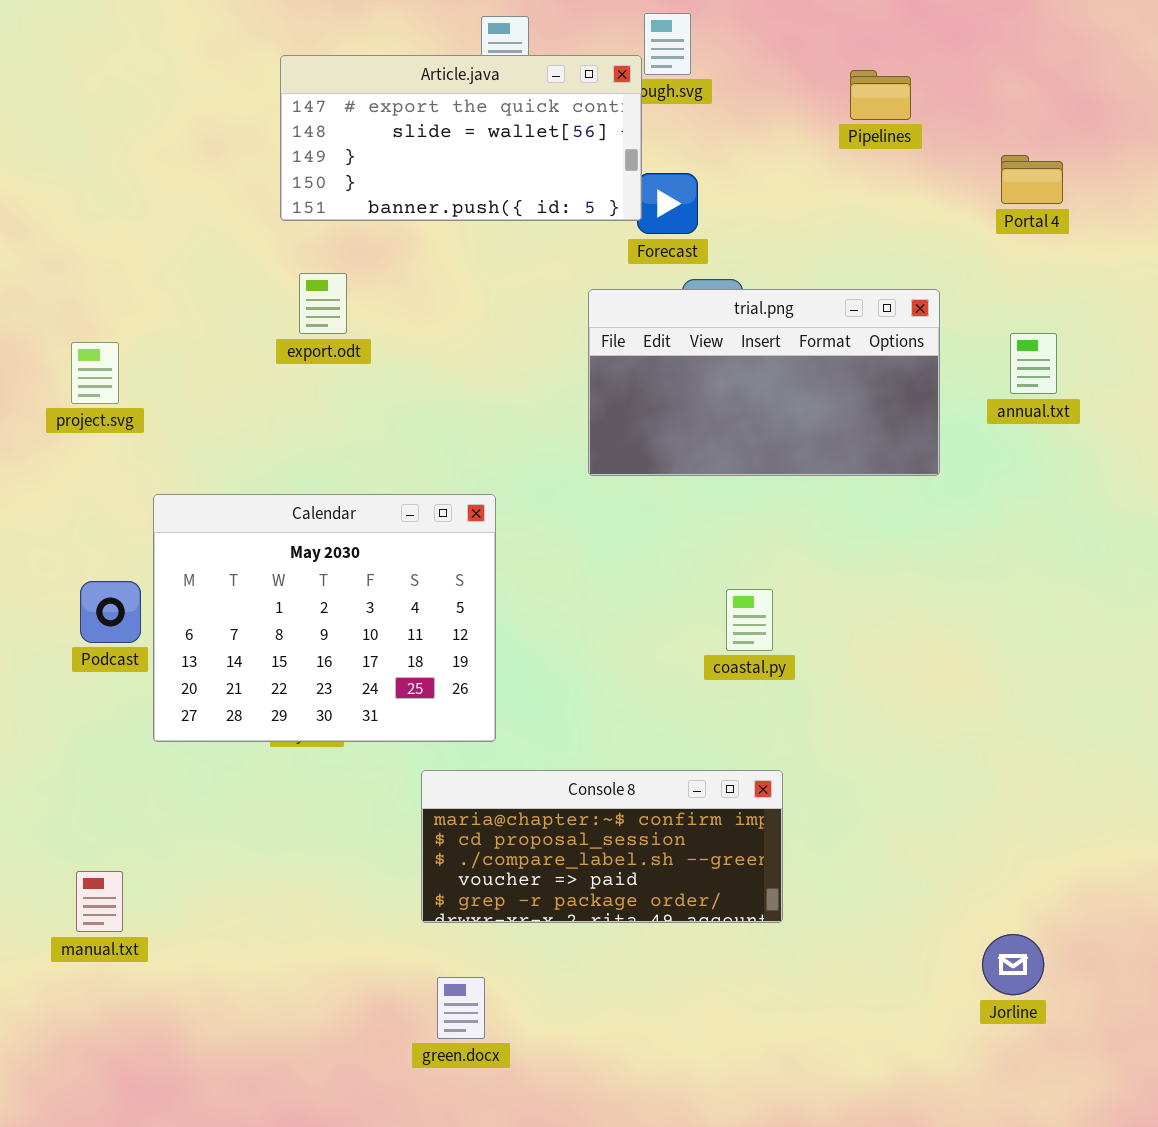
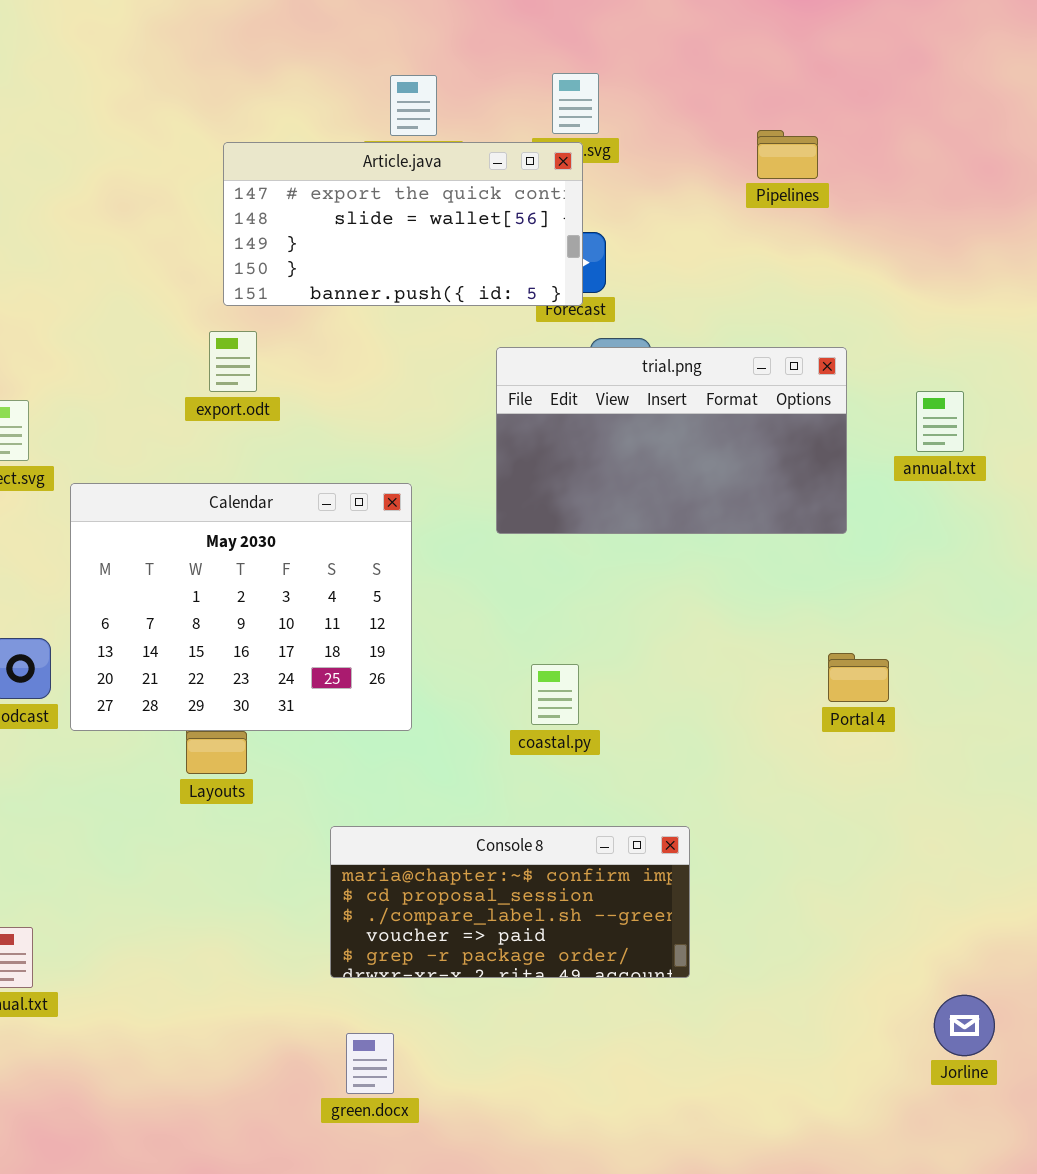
Article.java: [280,55,642,221] -> [223,142,583,306], moved
Portal 4: [1001,155,1063,204] -> [828,653,889,702], moved
Calendar: [153,494,496,742] -> [70,483,412,731], moved
coastal.py: [726,589,773,651] -> [531,664,579,725], moved
Jorline: [982,934,1044,995] -> [934,995,995,1056], moved

